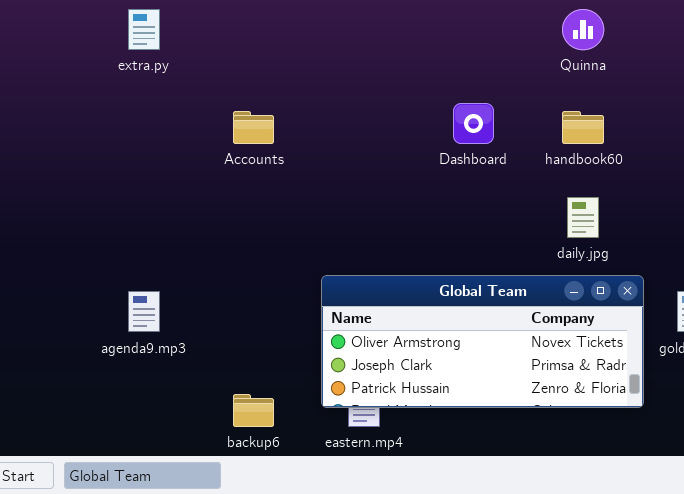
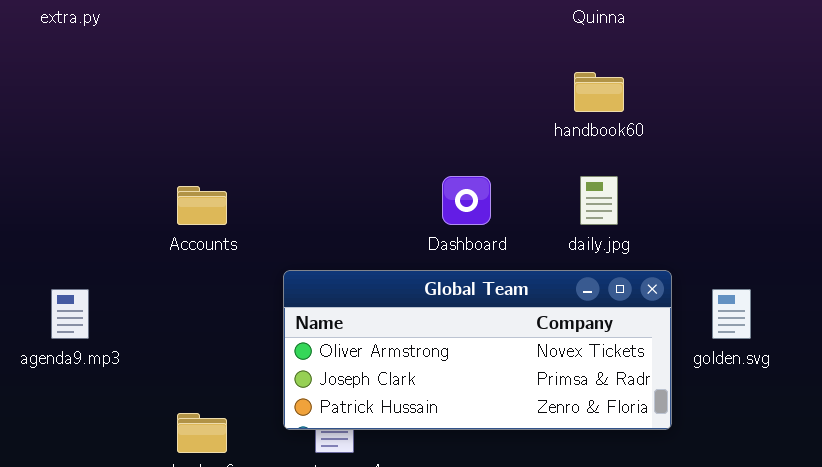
Dashboard: [453,103,494,144] -> [442,176,491,225], moved
Accounts: [233,111,274,144] -> [177,186,227,225], moved

